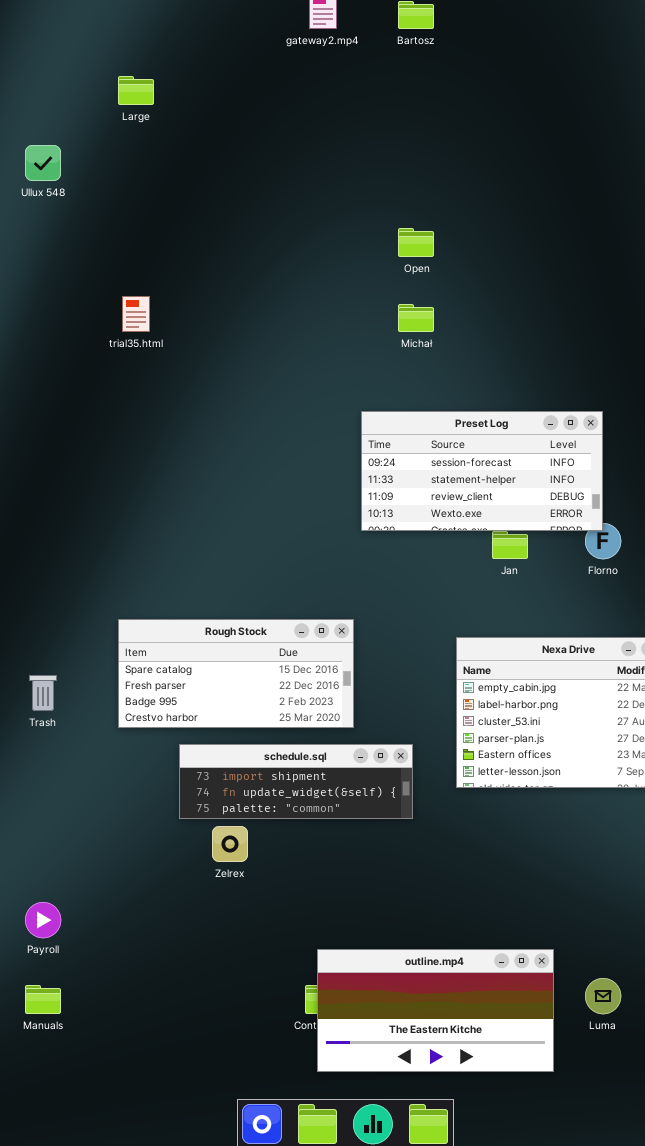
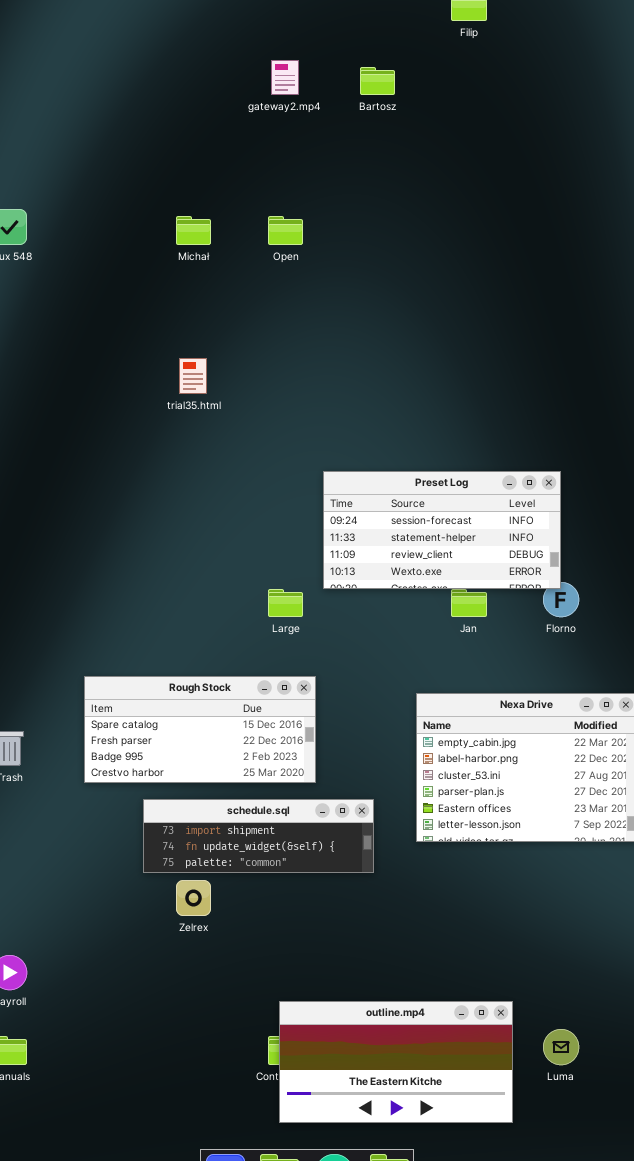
Large: [118,76,154,105] -> [268,589,303,617], moved
Open: [398,228,434,257] -> [268,216,303,245], moved
trial35.html: [122,296,150,332] -> [179,358,207,394], moved
Michał: [398,304,434,332] -> [176,216,211,245], moved

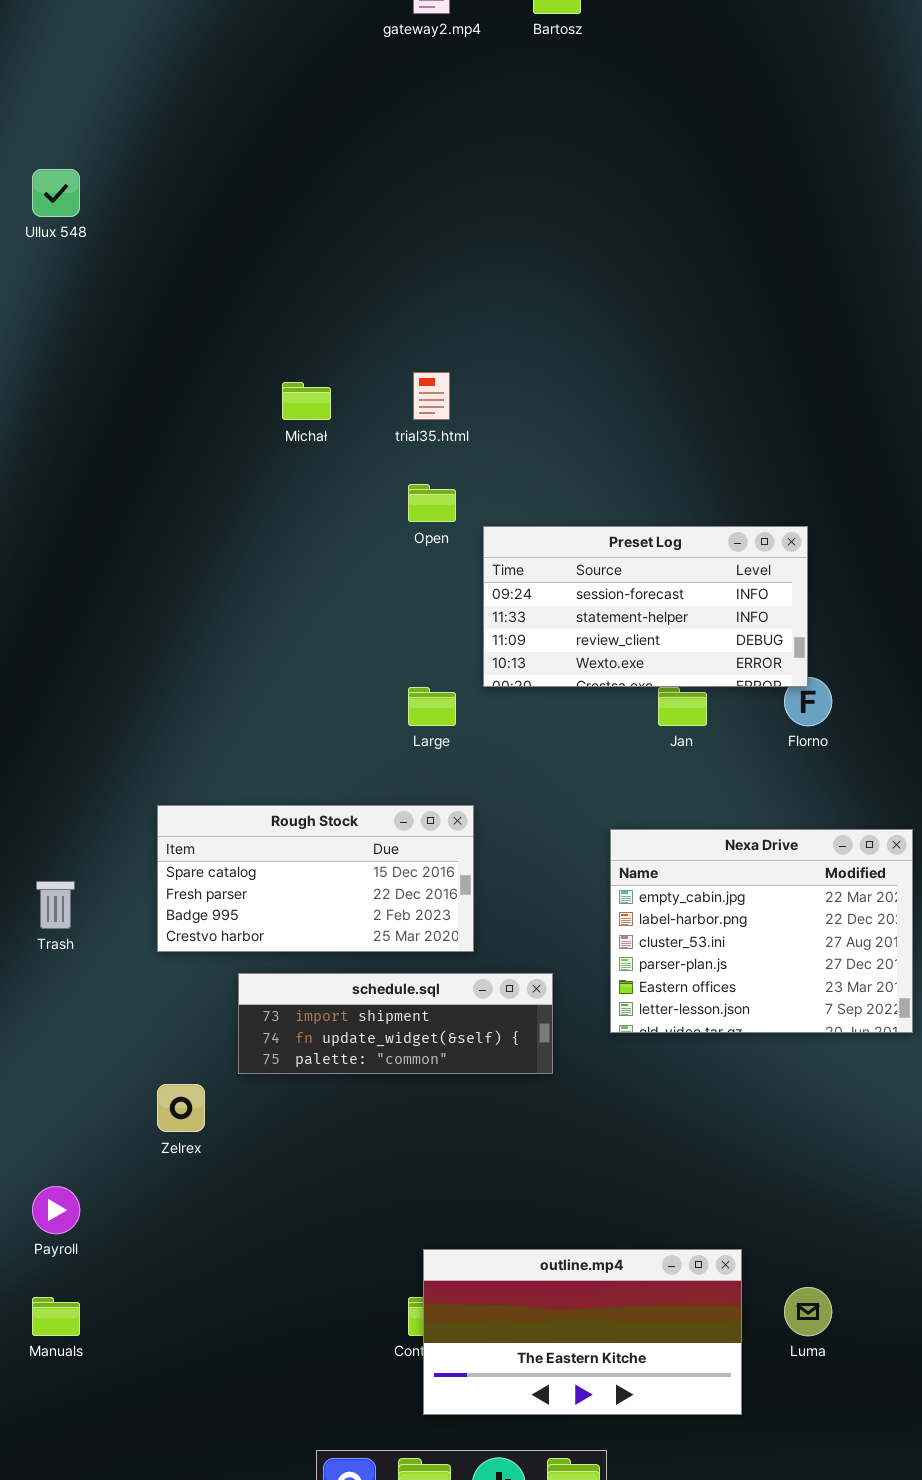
Michał: [176,216,211,245] -> [282,382,331,420], moved
Open: [268,216,303,245] -> [408,484,456,522], moved
trial35.html: [179,358,207,394] -> [413,372,450,420], moved
Zelrex: [176,880,211,916] -> [157,1084,205,1132], moved

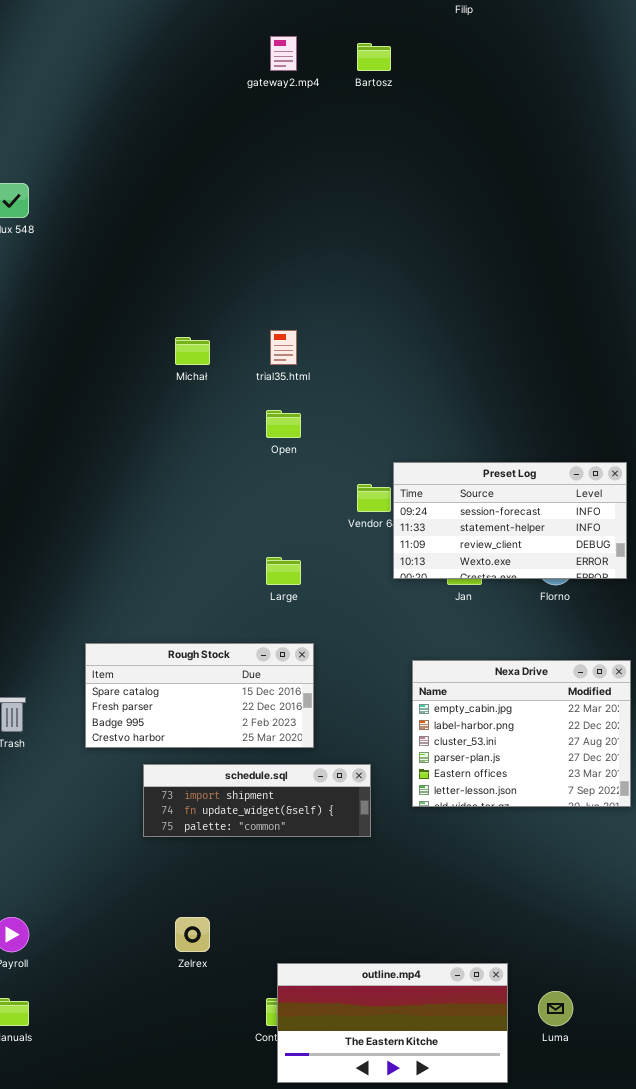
Preset Log: [483,526,808,687] -> [393,462,627,579], moved
Zelrex: [157,1084,205,1132] -> [175,917,210,952], moved

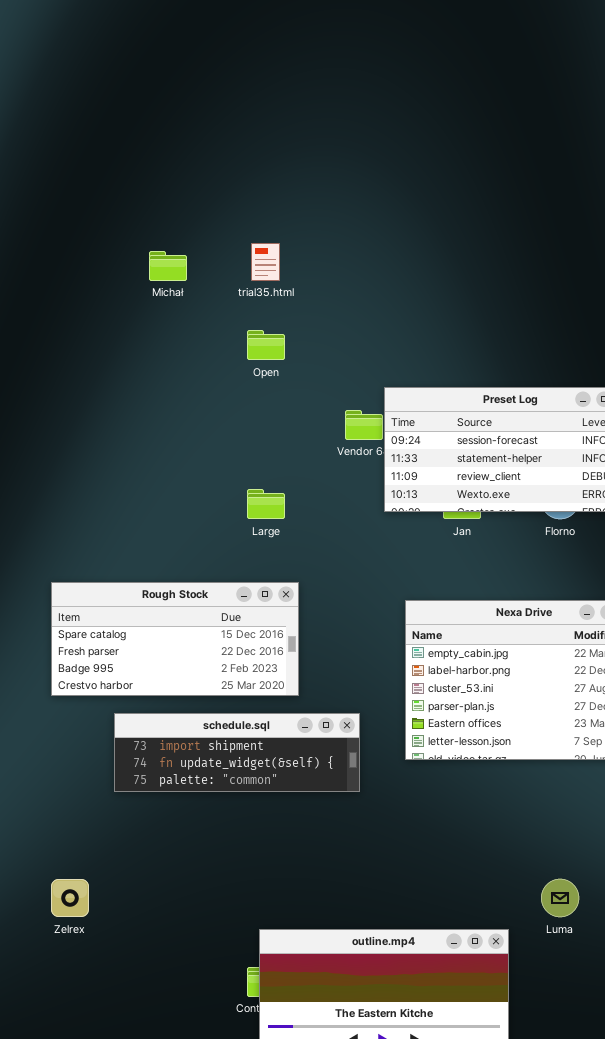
Zelrex: [175,917,210,952] -> [51,879,89,917], moved
Luma: [538,991,573,1026] -> [541,879,579,917], moved

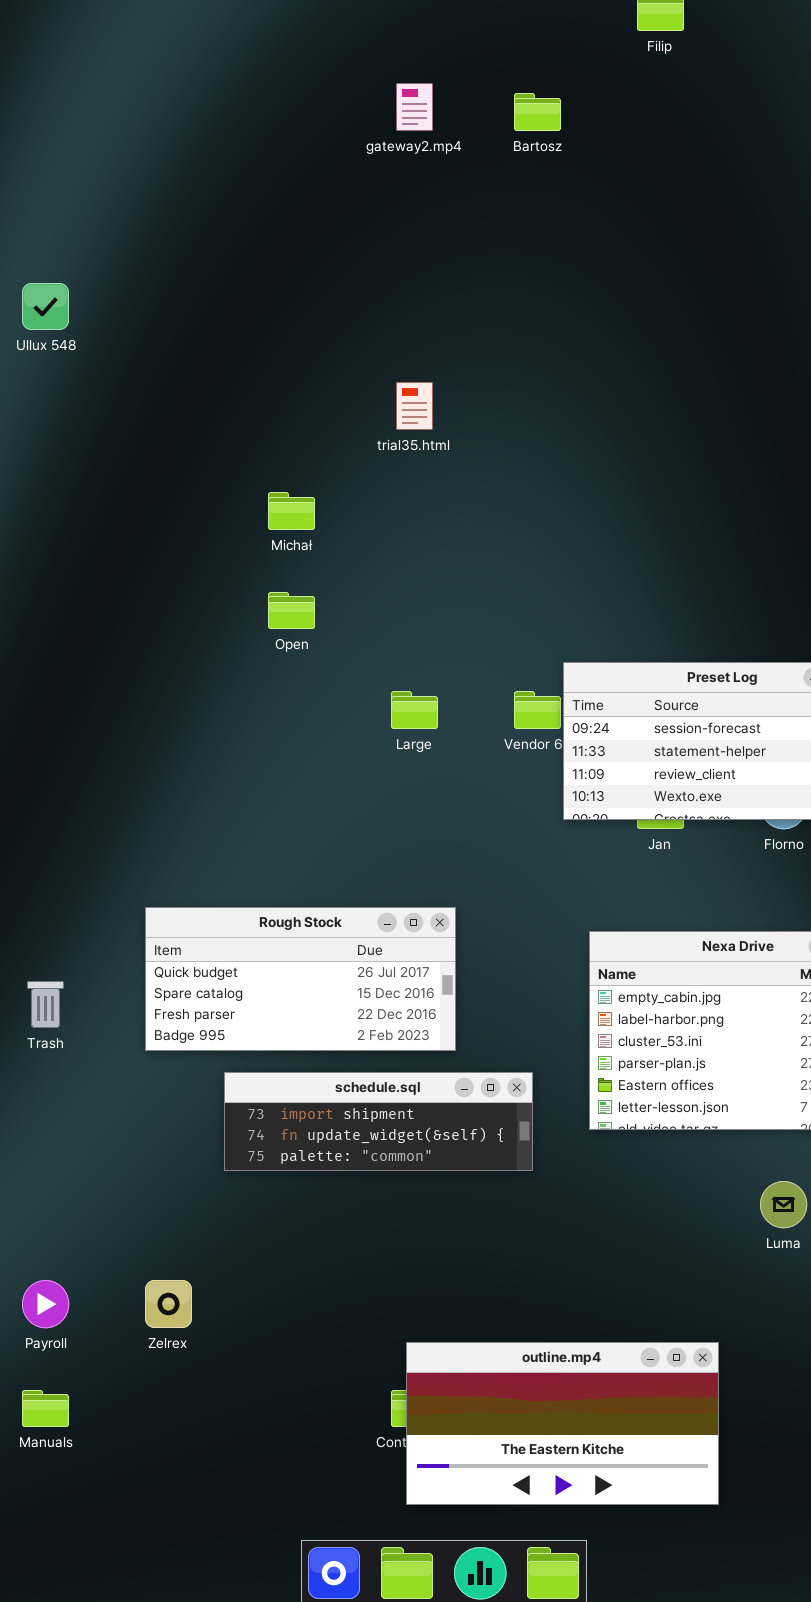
trial35.html: [251,243,280,281] -> [396,382,433,430], moved
Open: [247,330,285,360] -> [268,592,315,629], moved
Large: [247,489,285,519] -> [391,691,438,729], moved
Rough Stock: [51,582,299,696] -> [145,907,456,1051], scrolled up 1 row
Luma: [541,879,579,917] -> [760,1181,807,1228], moved

